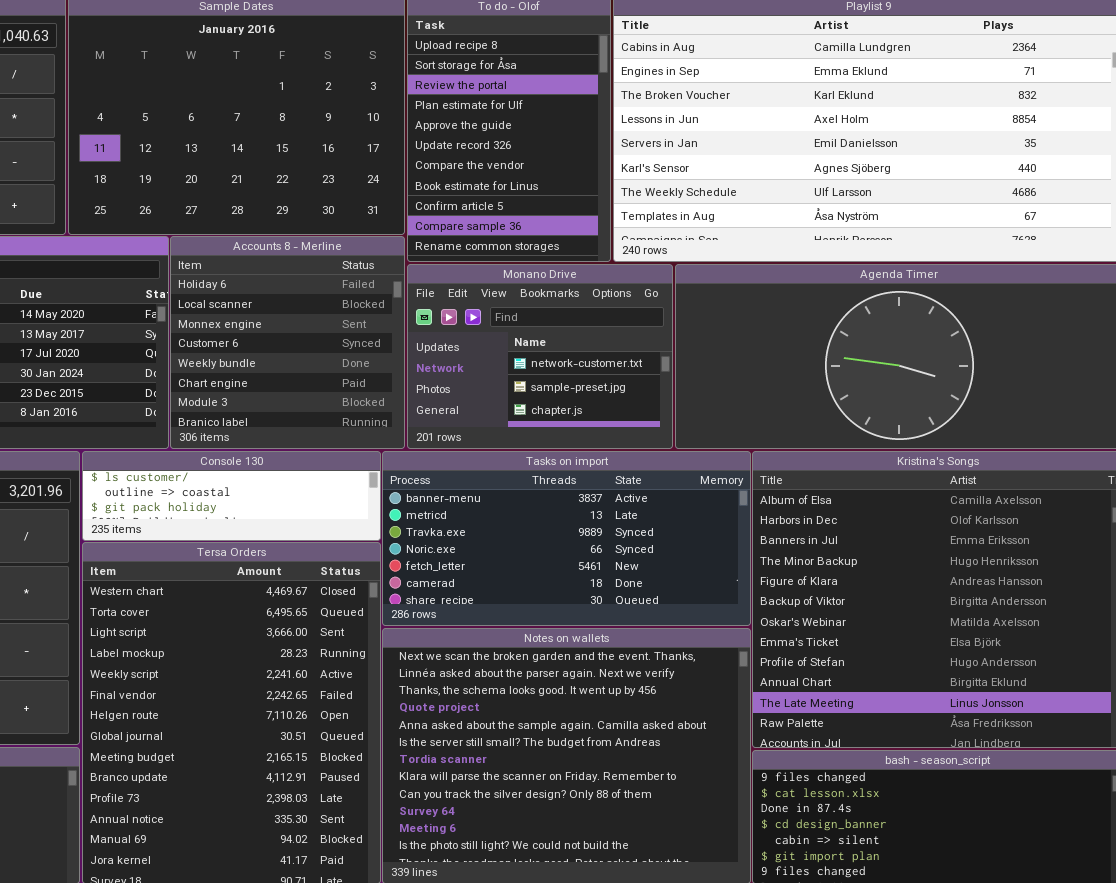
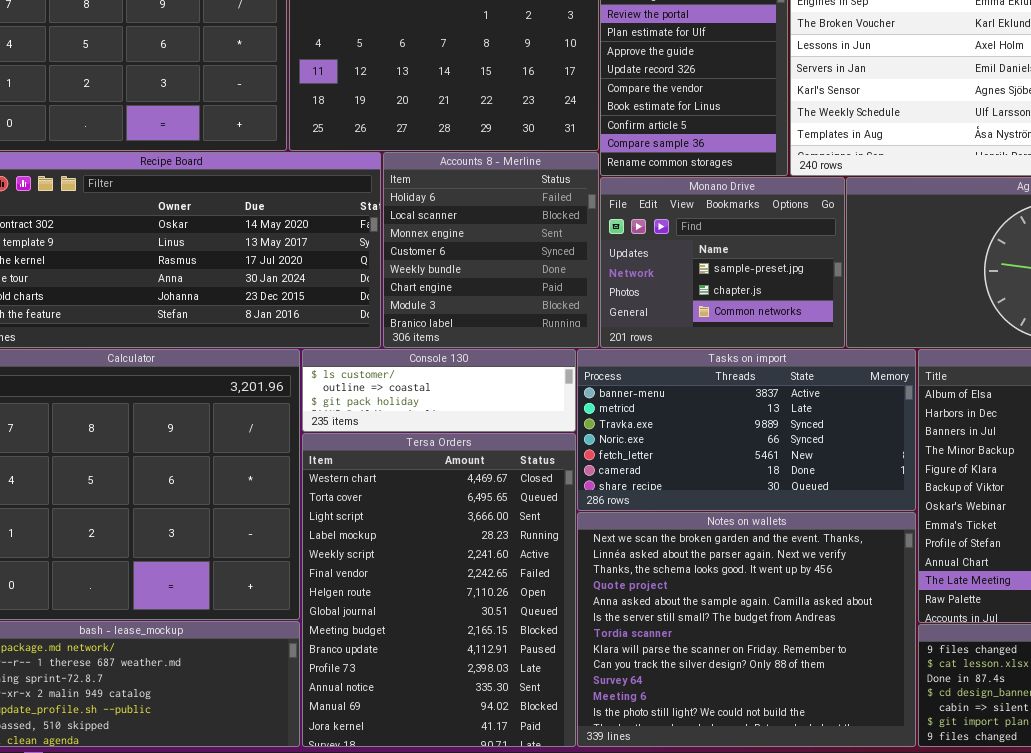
Monano Drive: [407,264,673,449] -> [600,177,845,348], scrolled down 1 row

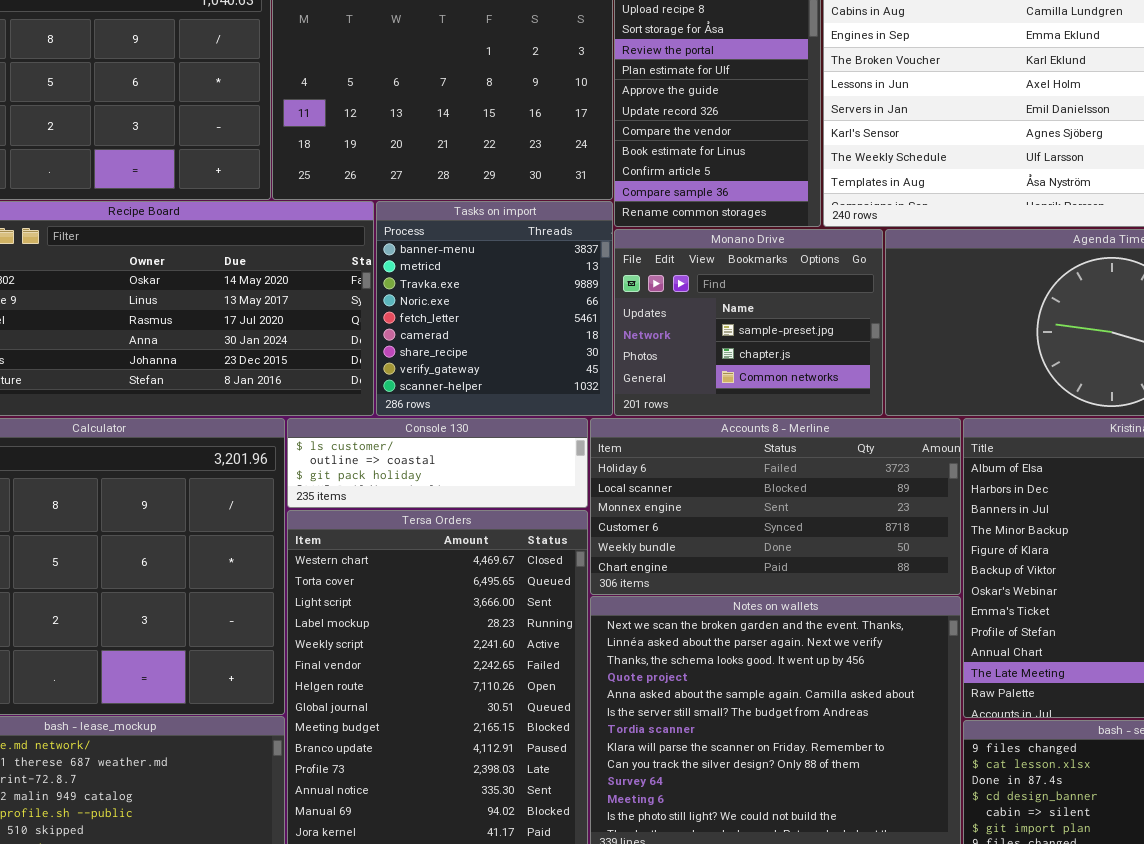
Accounts 8 - Merline: [383,152,599,348] -> [590,418,961,595], moved, resized
Tasks on import: [577,349,916,511] -> [376,201,613,416], moved, resized

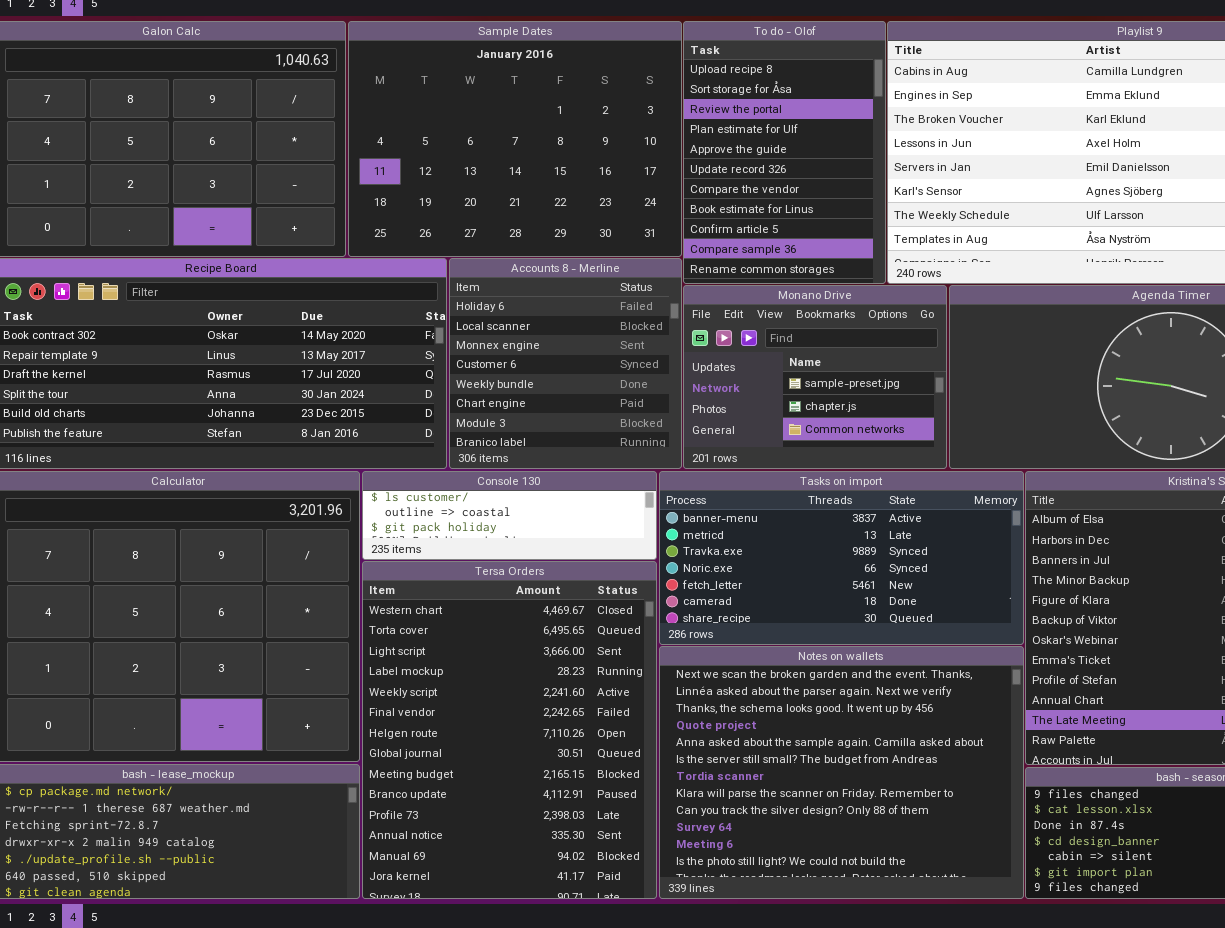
Tasks on import: [376,201,613,416] -> [659,471,1024,645], moved, resized
Accounts 8 - Merline: [590,418,961,595] -> [449,258,682,469], moved, resized

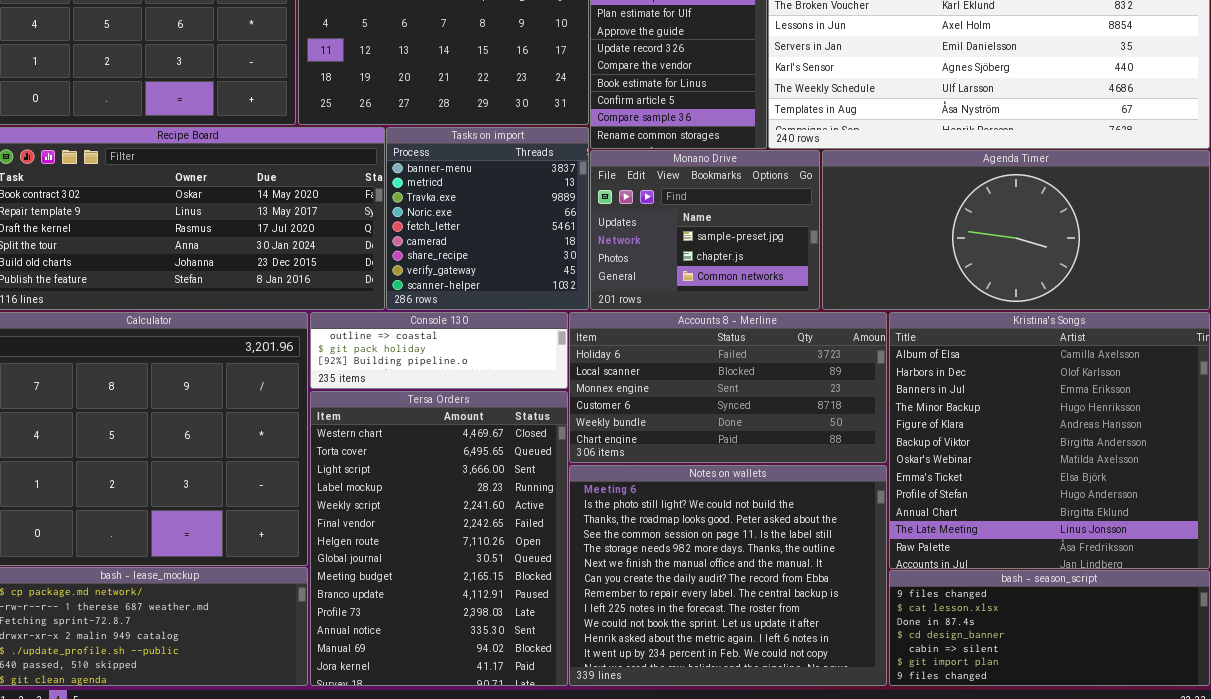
Accounts 8 - Merline: [449,258,682,469] -> [569,312,887,463], moved, resized
Console 130: [362,471,657,560] -> [310,312,568,389], scrolled down 1 row
Tasks on import: [659,471,1024,645] -> [386,127,589,310], moved, resized
Notes on wallets: [659,646,1024,899] -> [569,465,887,686], scrolled down 10 rows

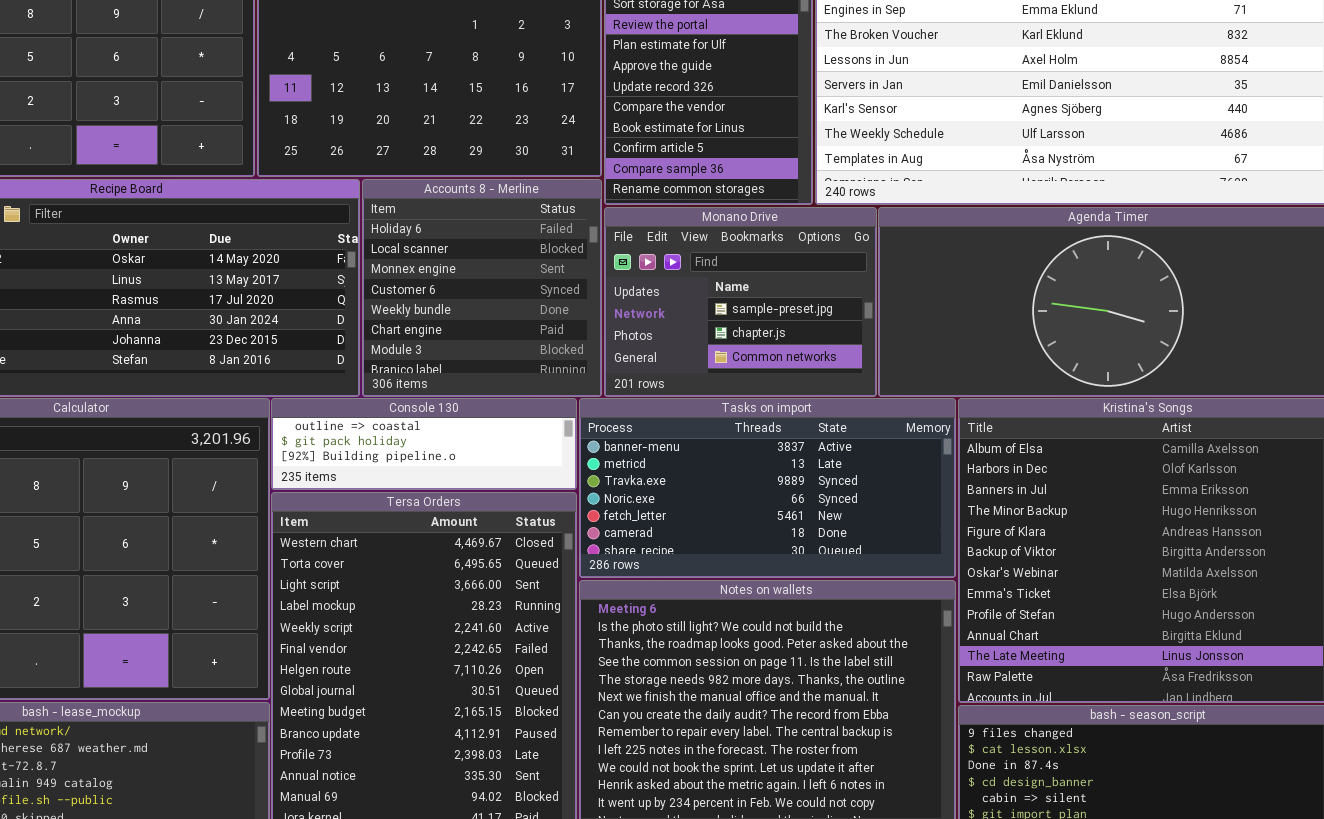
Tasks on import: [386,127,589,310] -> [579,398,956,578], moved, resized
Accounts 8 - Merline: [569,312,887,463] -> [362,179,602,397], moved, resized

